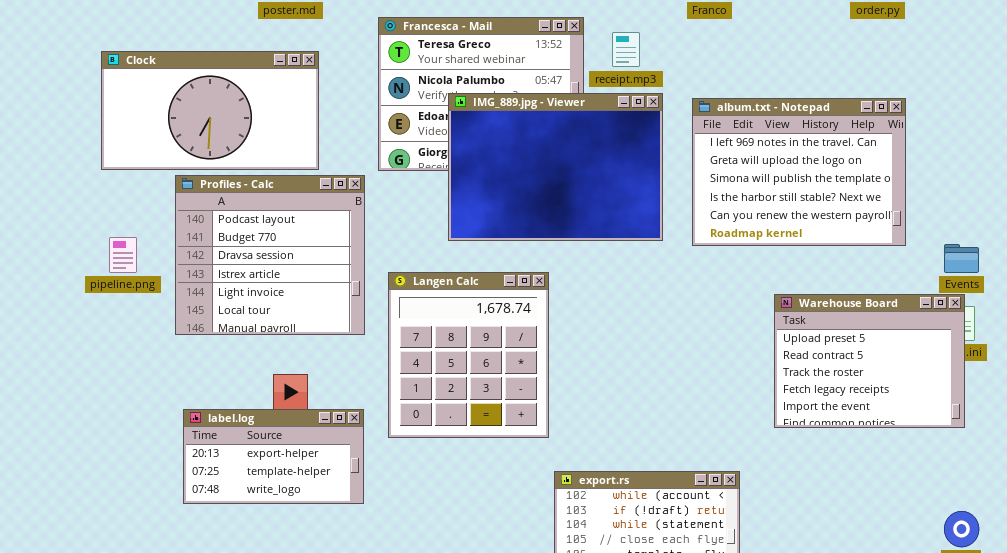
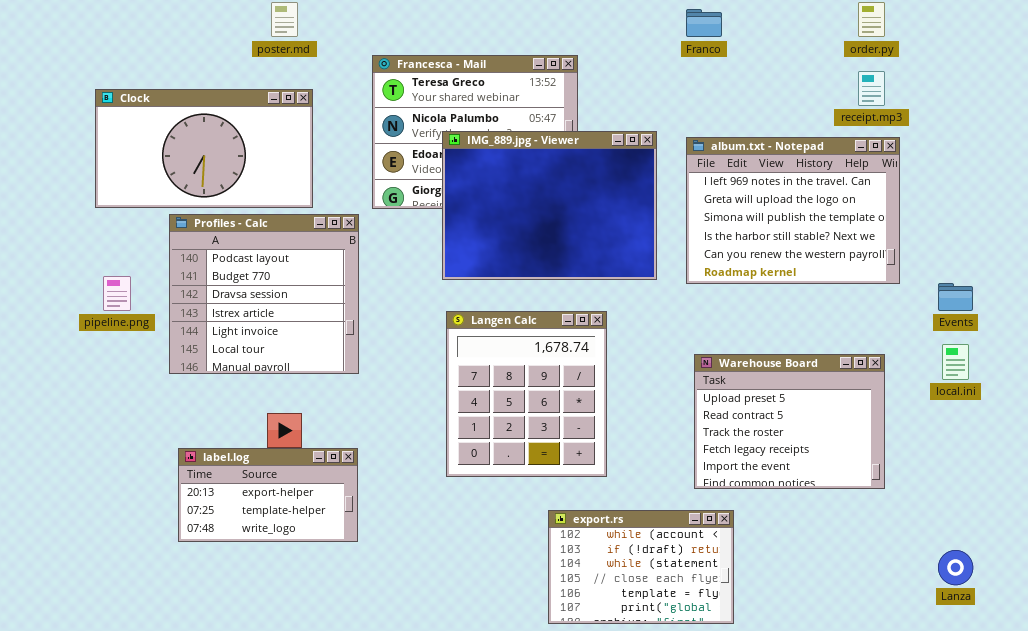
receipt.mp3: [612,32,640,67] -> [858,71,885,106], moved
Langen Calc: [388,272,549,438] -> [446,311,607,477], moved
Warehouse Board: [774,294,965,428] -> [694,354,885,489], moved

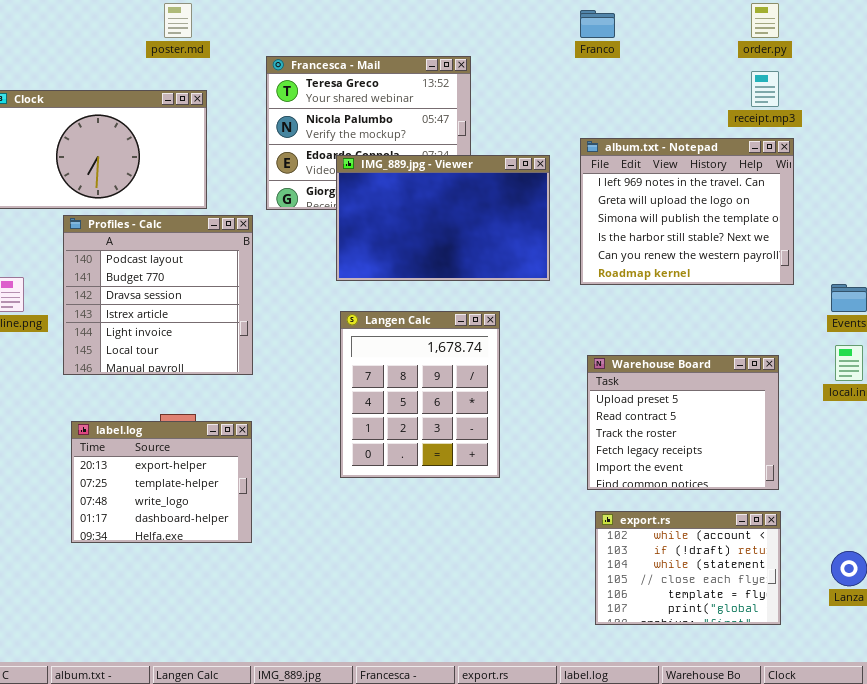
IMG_889.jpg - Viewer: [442,131,657,280] -> [336,155,550,281], resized
label.log: [178,448,358,542] -> [71,421,252,543], resized
export.rs: [548,510,734,624] -> [595,511,781,625], moved

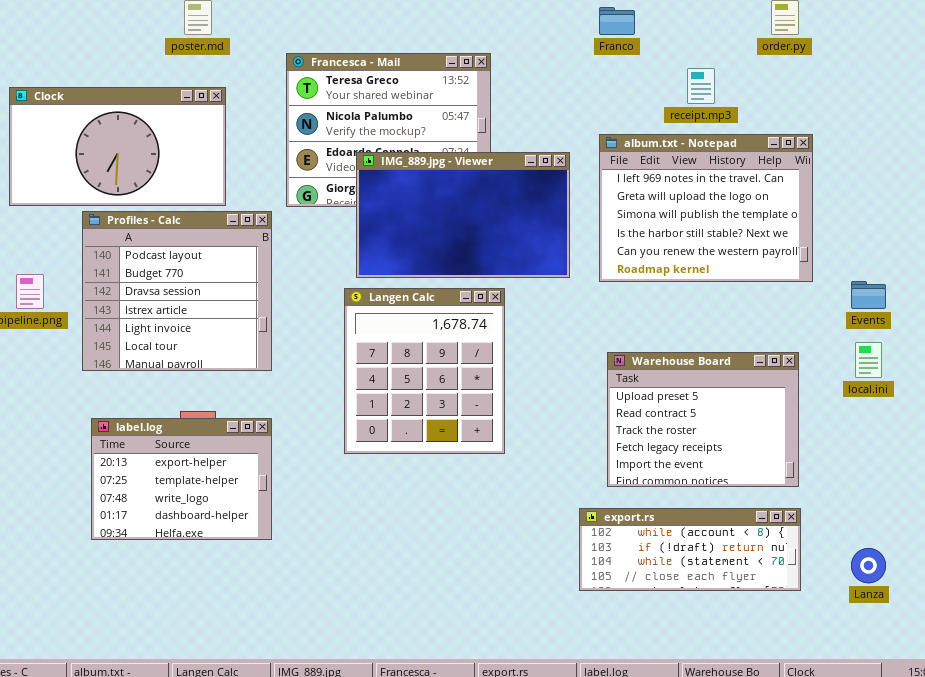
receipt.mp3: [751,71,779,107] -> [687,68,715,104], moved
Langen Calc: [340,311,500,478] -> [344,288,505,454], moved
export.rs: [595,511,781,625] -> [579,508,801,591], resized

